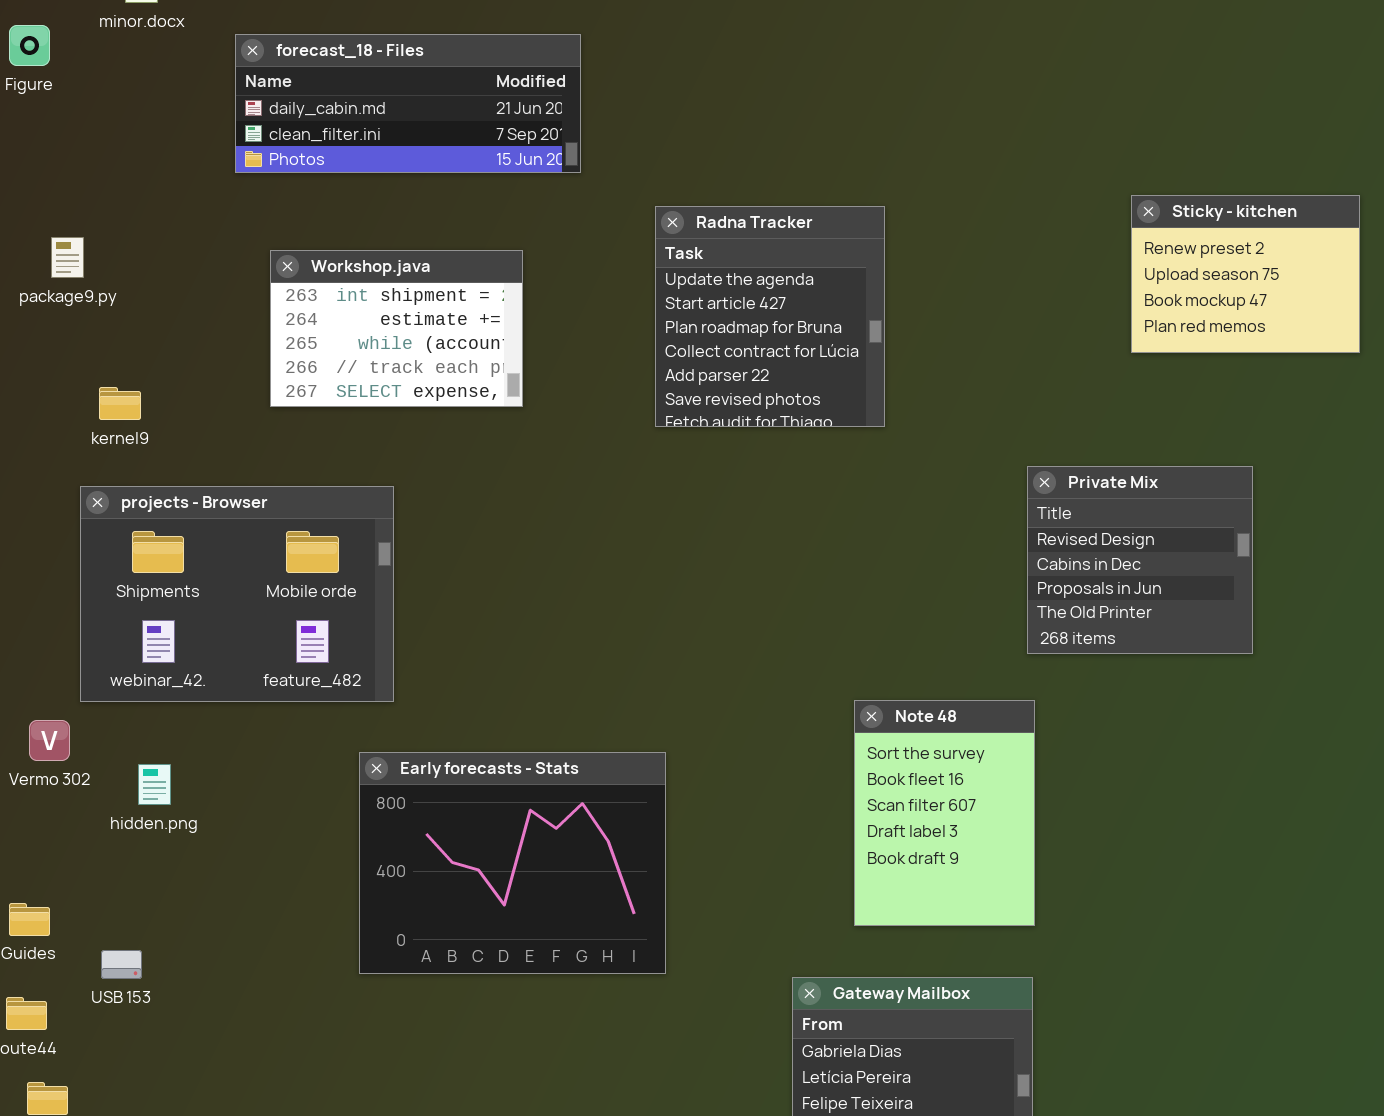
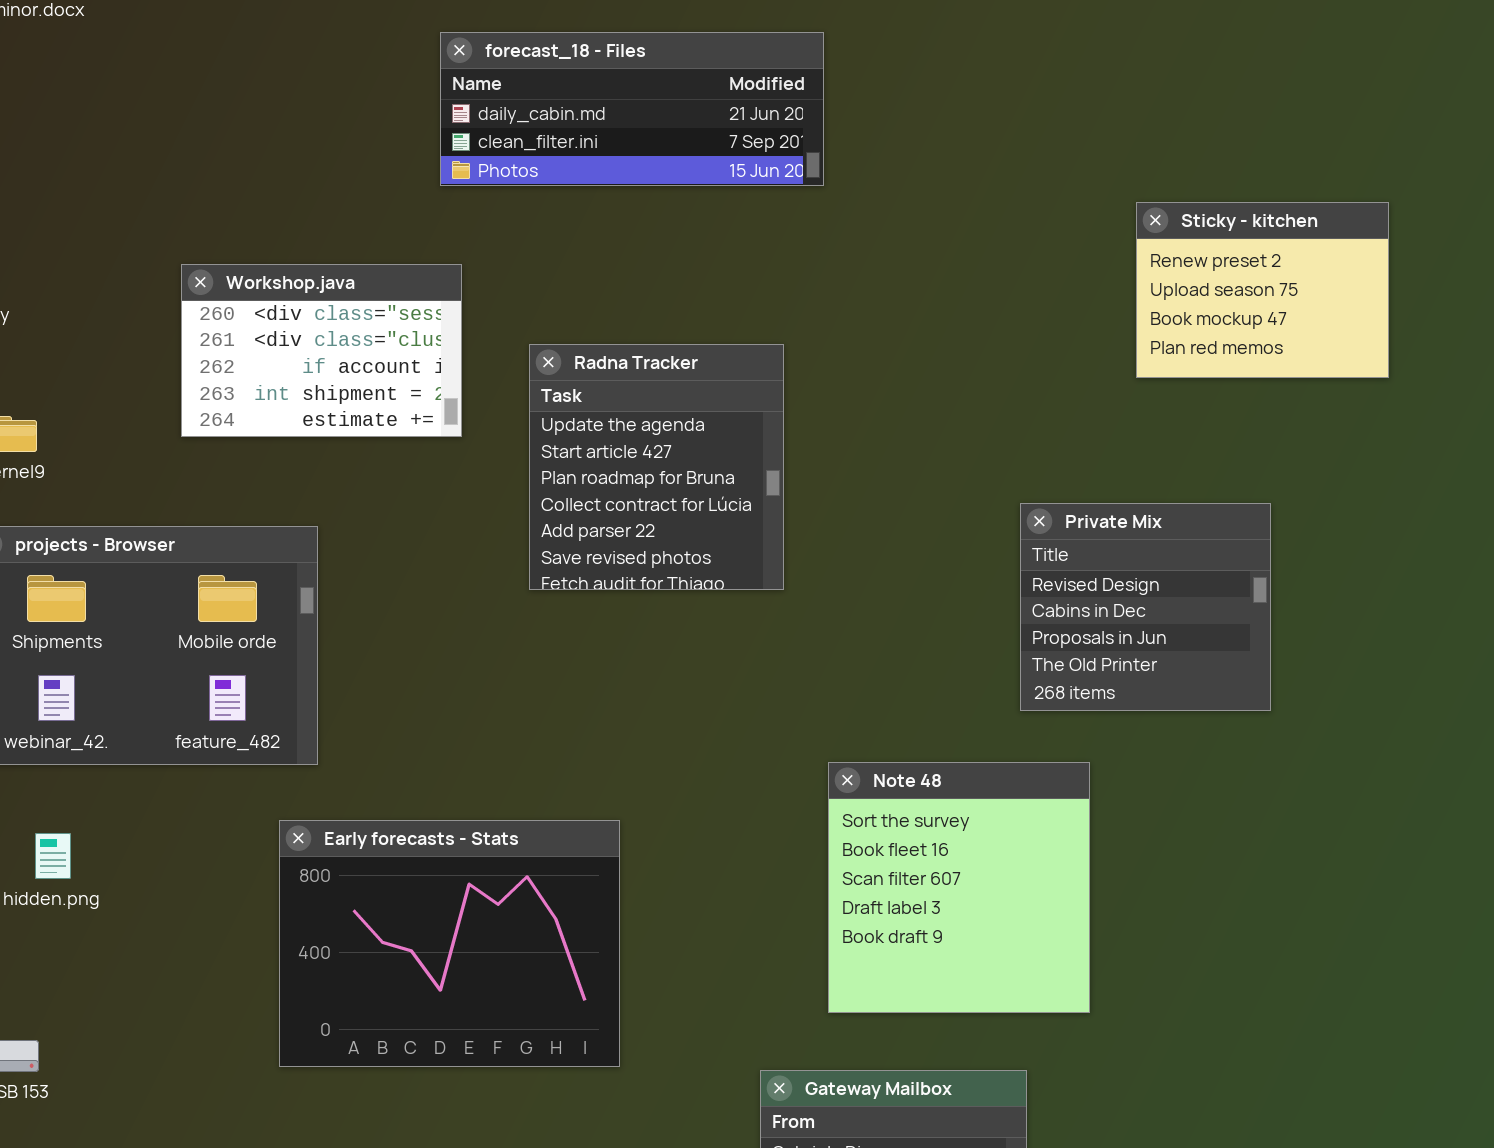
forecast_18 - Files: [235,34,581,173] -> [440,32,824,186], moved
Radna Tracker: [655,206,885,427] -> [529,344,784,590], moved
Workshop.java: [270,250,523,407] -> [181,264,462,437], scrolled up 3 rows
Note 48: [854,700,1035,926] -> [828,762,1090,1013], resized

